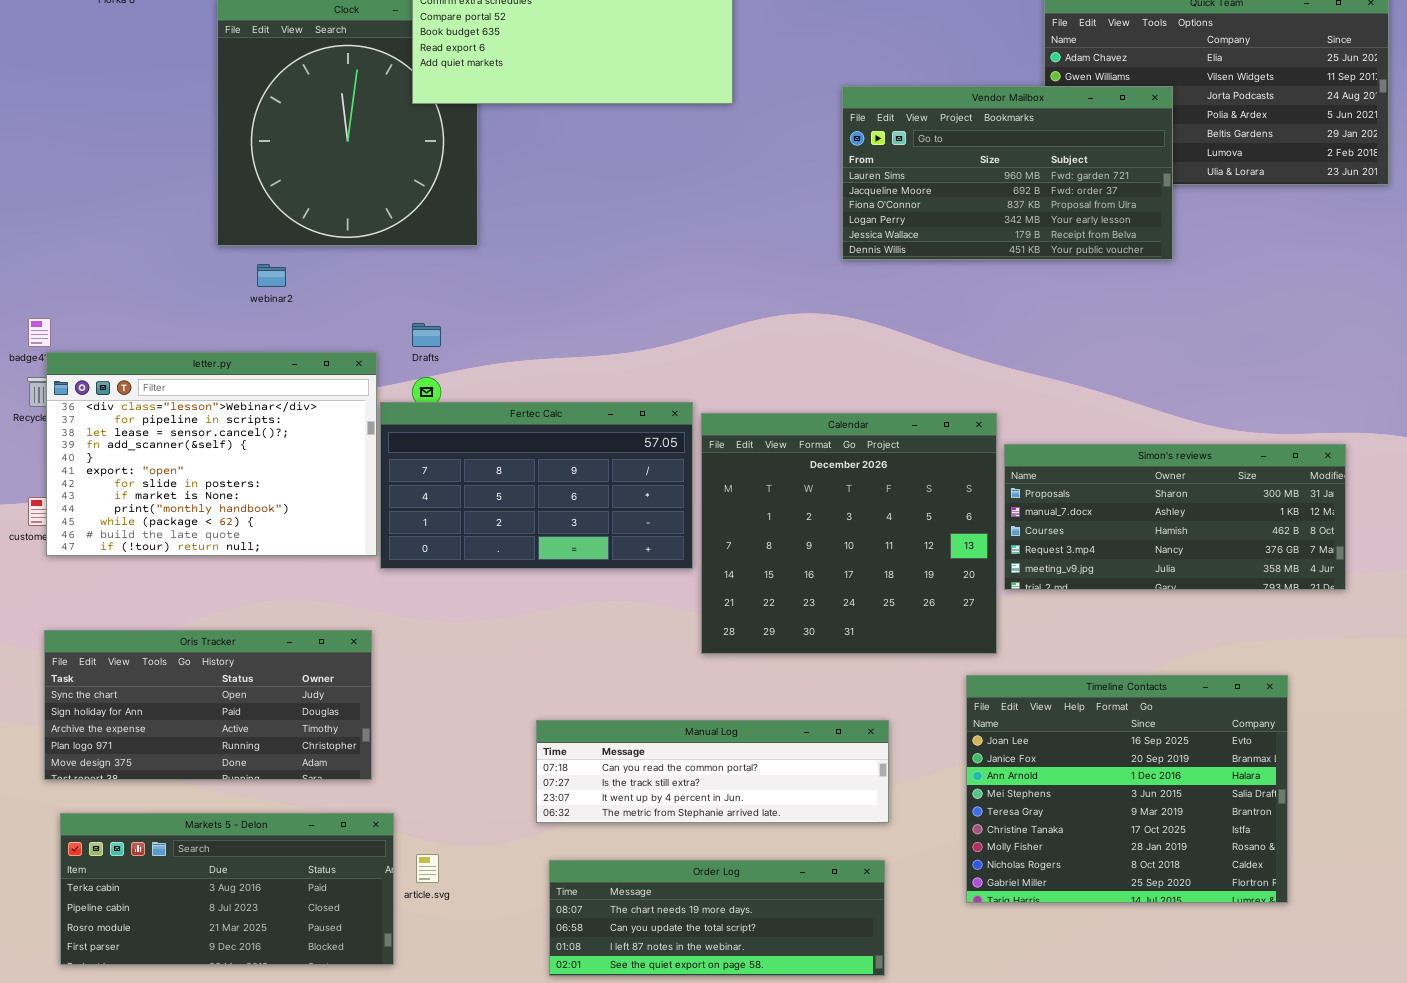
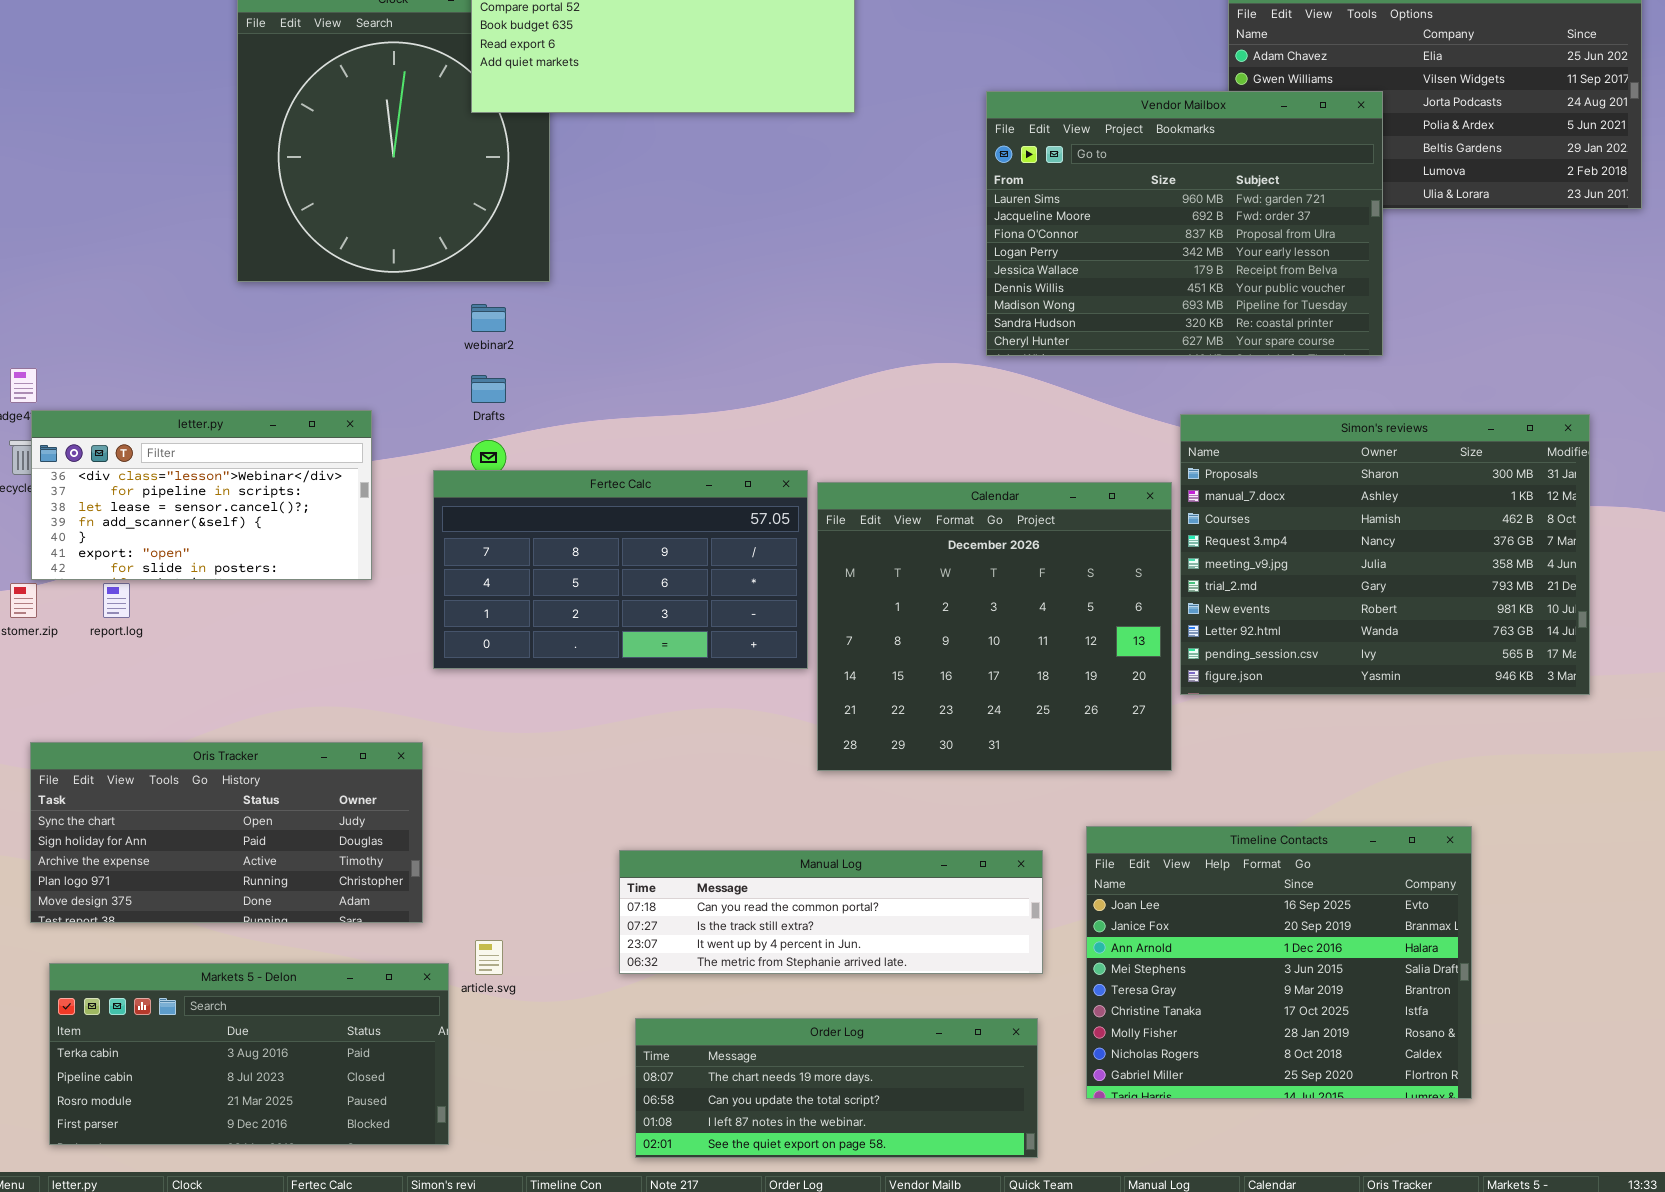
Vendor Mailbox: [842,86,1173,260] -> [986,91,1383,356], resized
webinar2: [257,264,286,287] -> [471,304,506,332], moved
letter.py: [46,352,377,556] -> [31,410,372,580], resized
Simon's reviews: [1004,444,1346,590] -> [1180,414,1590,695], resized
Timeline Contacts: [966,675,1288,903] -> [1086,826,1472,1099], moved
article.svg: [416,854,439,883] -> [475,940,503,975], moved

